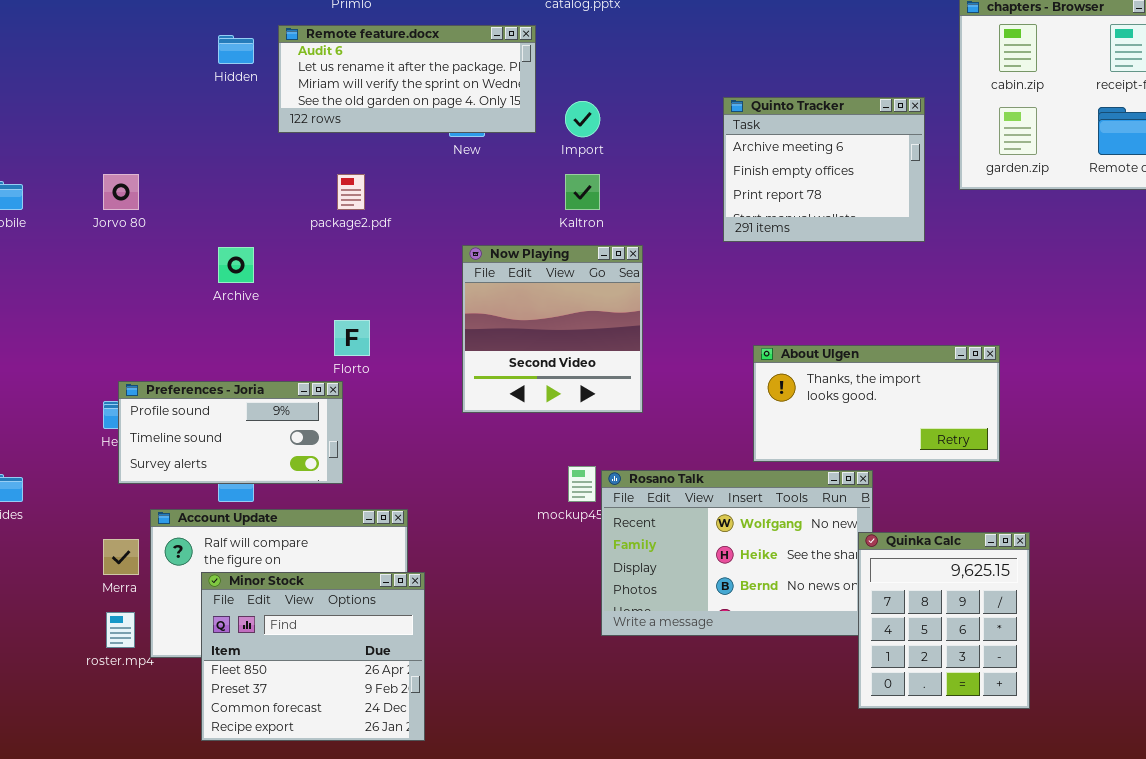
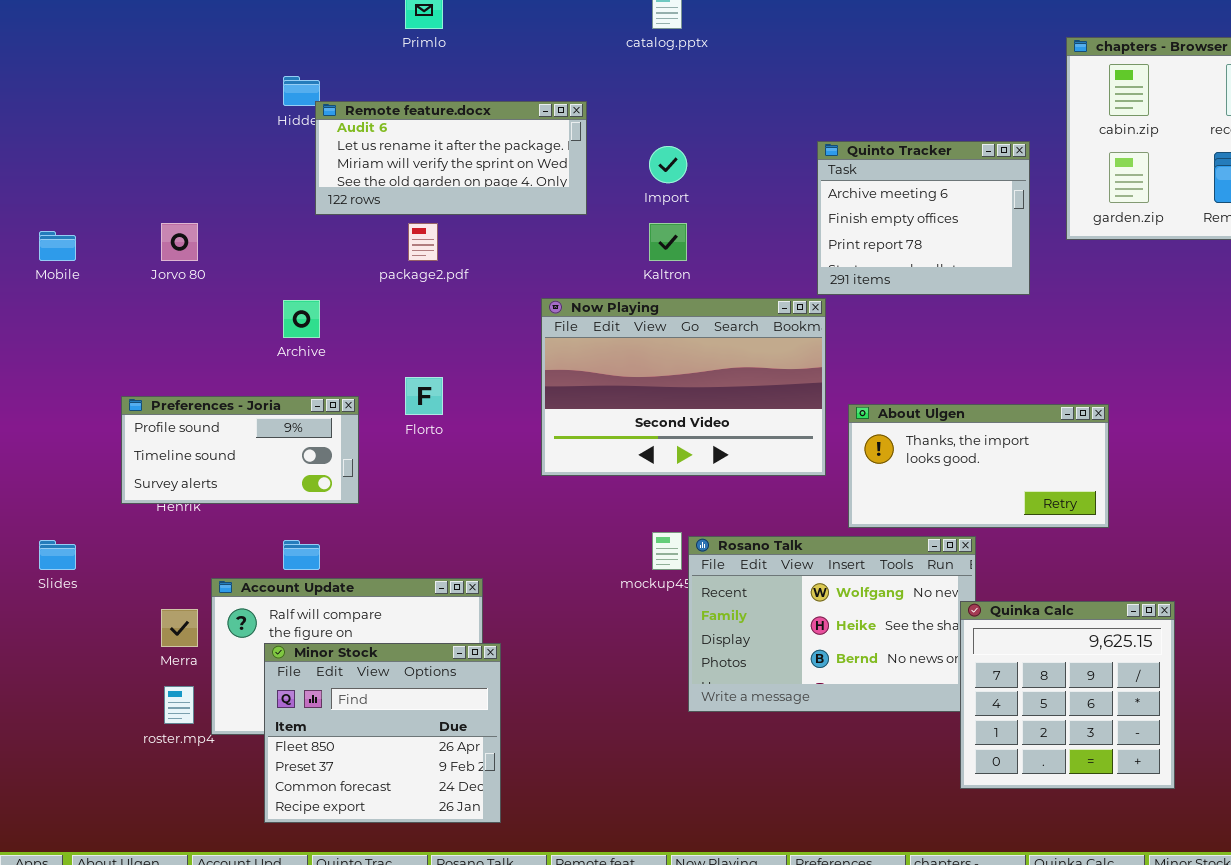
Remote feature.docx: [278,25,536,133] -> [315,101,587,215], moved
Now Playing: [462,245,643,413] -> [541,298,826,476], resized
Preferences - Joria: [118,381,343,484] -> [121,396,359,504], moved
Quinka Calc: [858,532,1030,709] -> [960,601,1175,789], resized

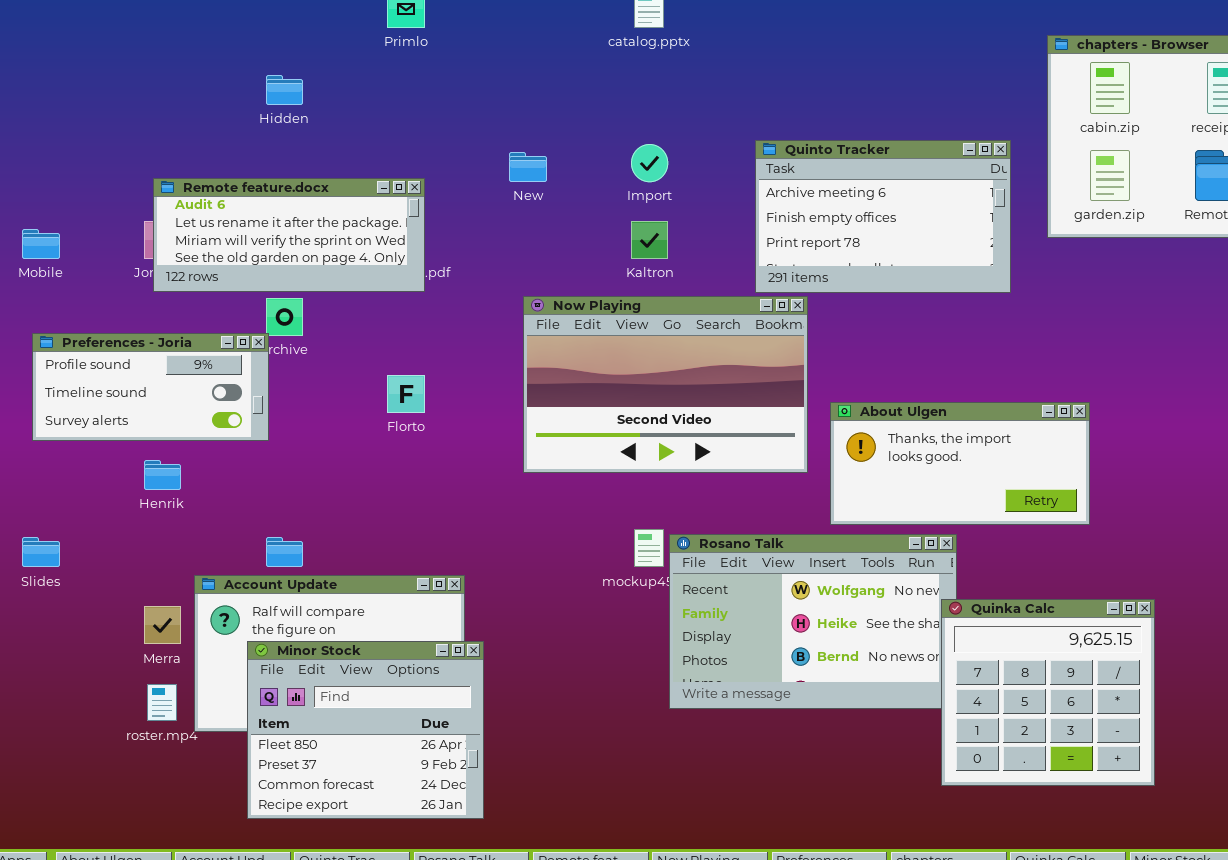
Remote feature.docx: [315,101,587,215] -> [153,178,425,292], moved
Quinto Tracker: [817,141,1030,295] -> [755,140,1011,293], resized
Preferences - Joria: [121,396,359,504] -> [32,333,269,441], moved

